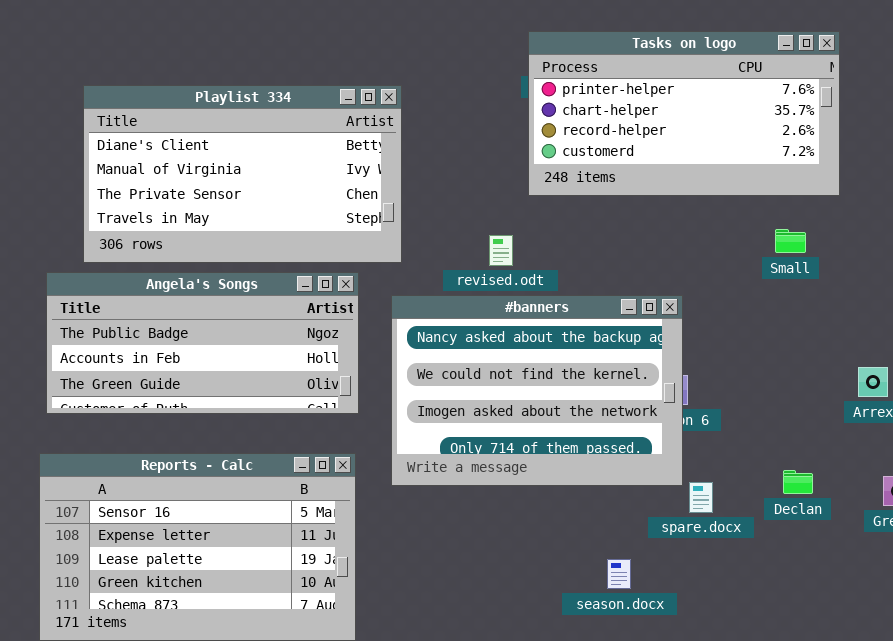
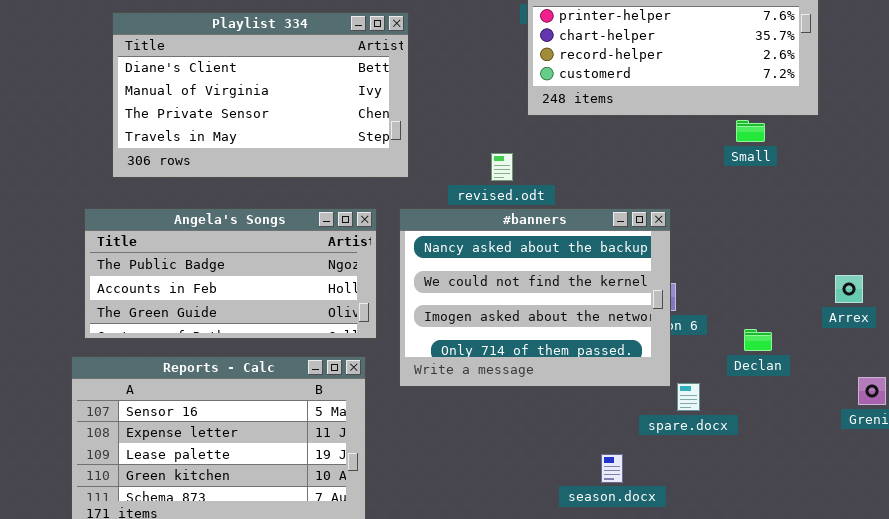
Small: [775,229,806,253] -> [736,120,765,142], moved
Angela's Songs: [46,272,359,414] -> [84,208,377,339], moved
Declan: [783,470,813,494] -> [744,329,772,351], moved

